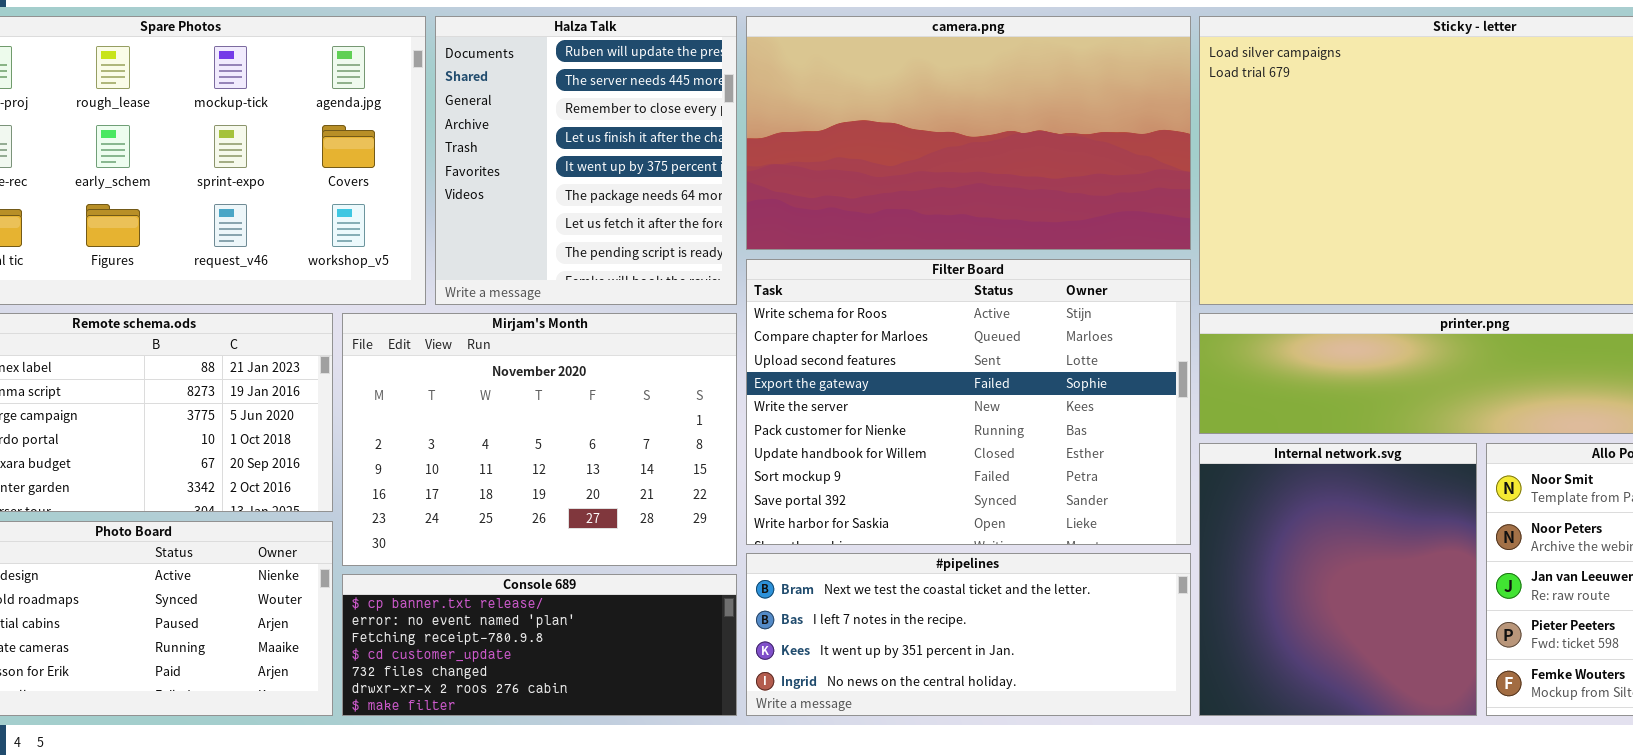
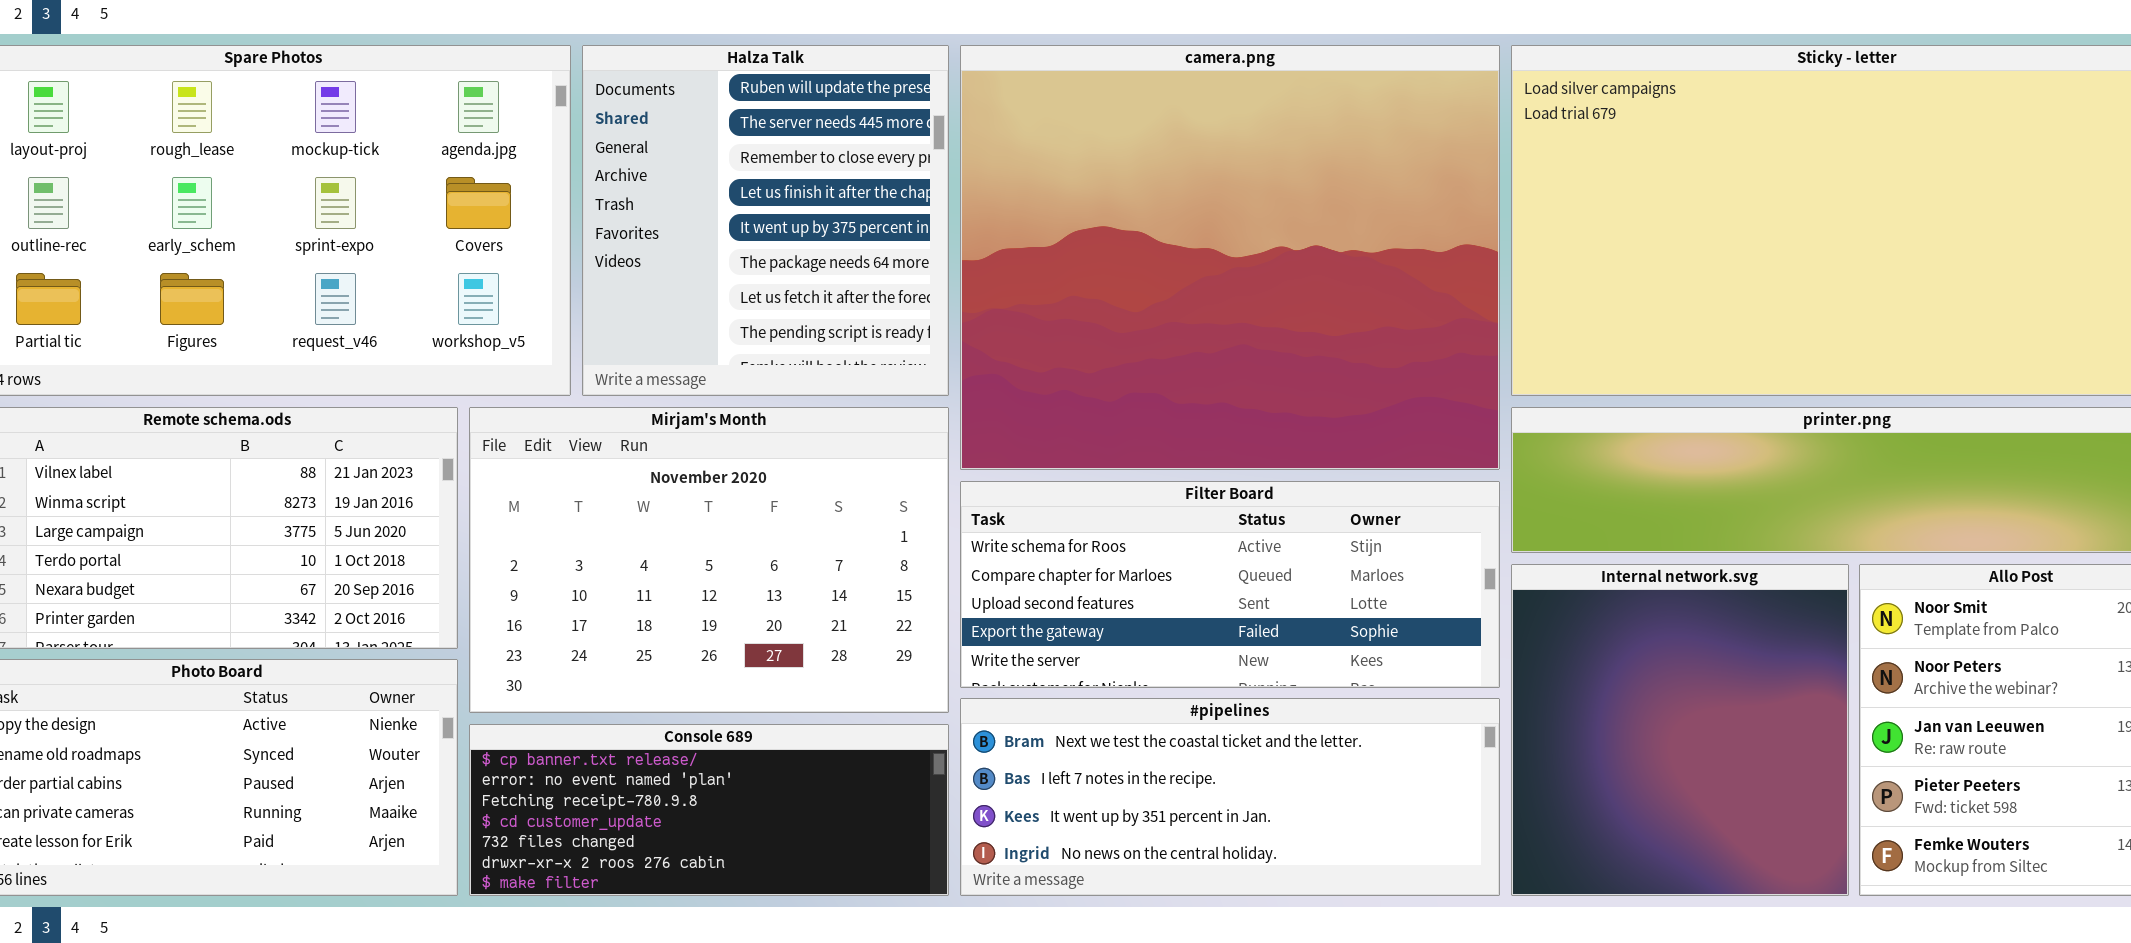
camera.png: [746,16,1191,250] -> [960,45,1500,470], resized
Filter Board: [746,259,1191,545] -> [960,481,1500,688], resized

